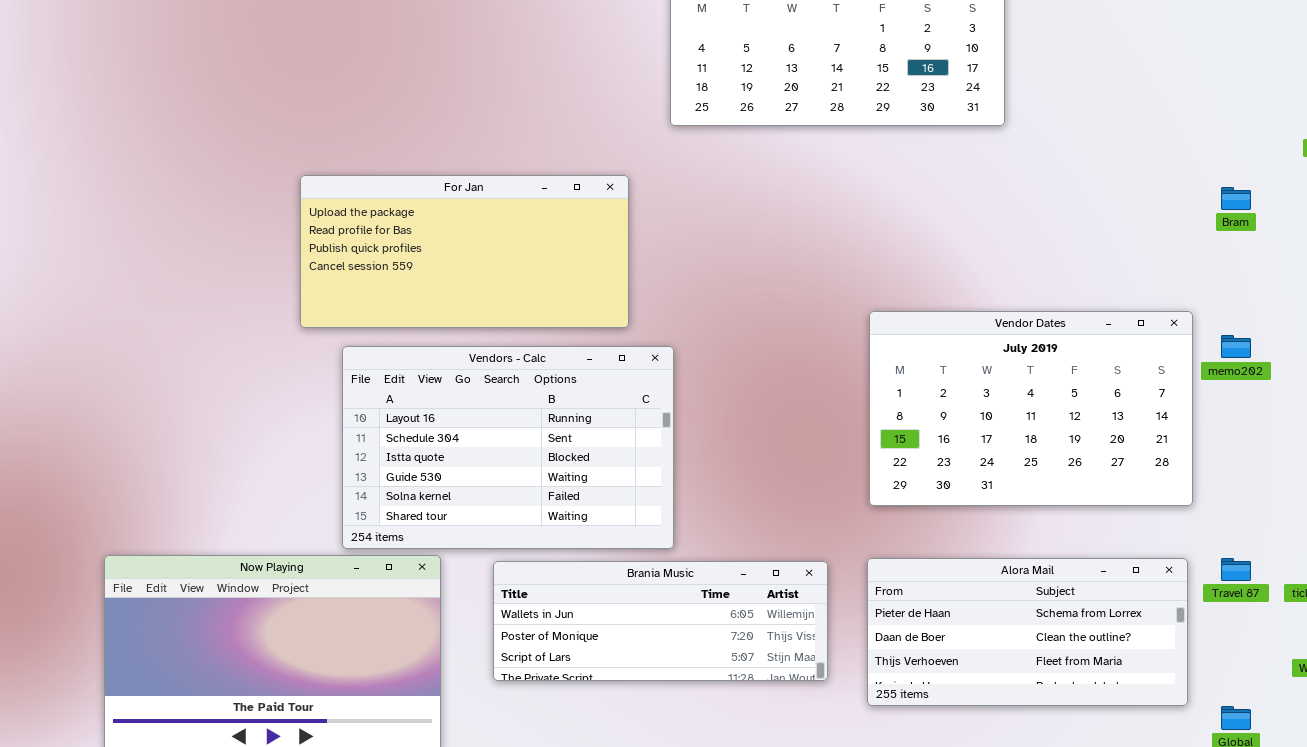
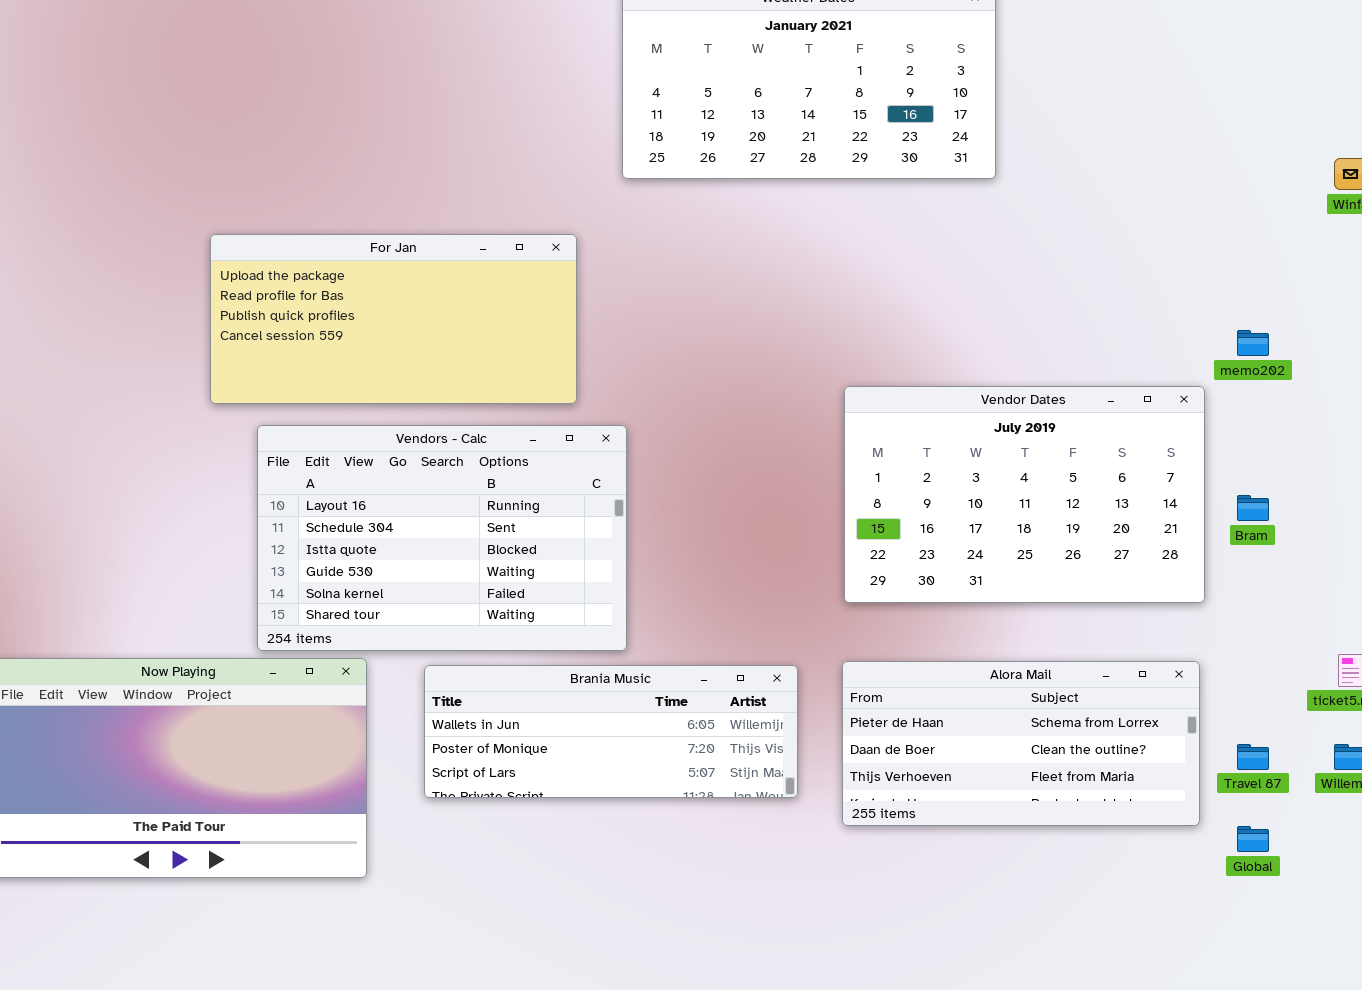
Bram: [1221,187,1251,210] -> [1237,495,1269,521], moved
memo202: [1221,335,1251,358] -> [1237,330,1269,356], moved
Travel 87: [1221,558,1251,581] -> [1237,744,1269,770], moved

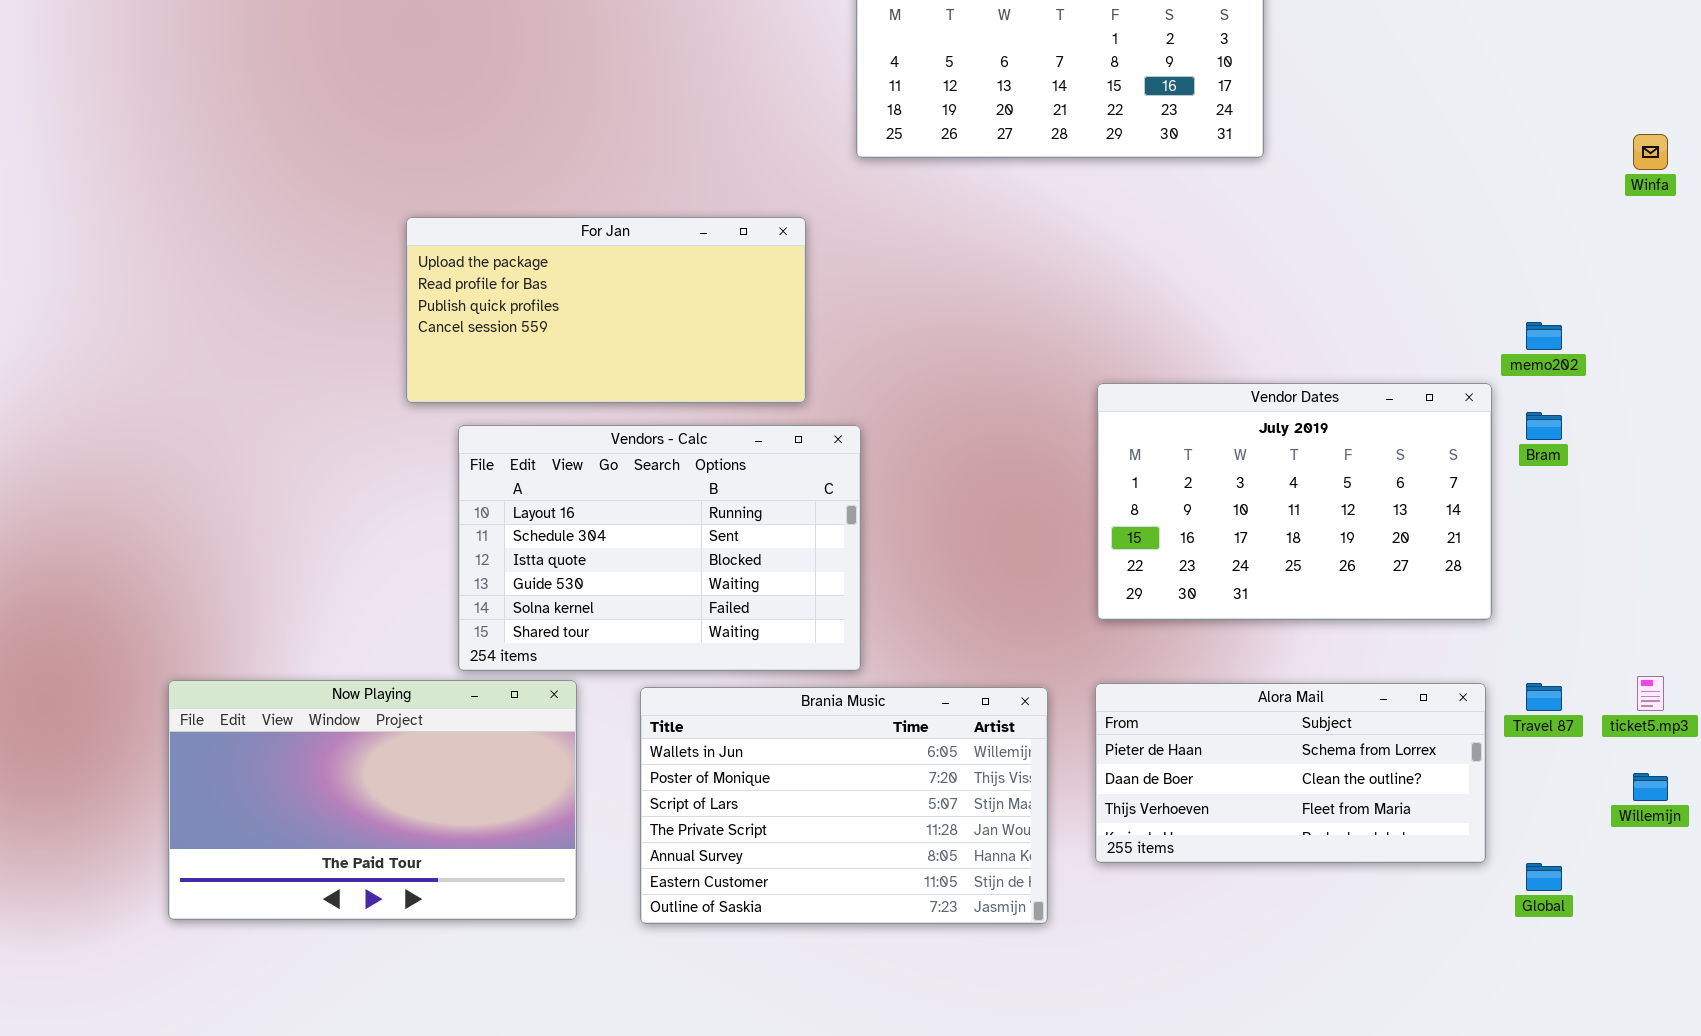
Bram: [1237,495,1269,521] -> [1526,412,1562,440], moved
Brania Music: [424,665,798,798] -> [640,687,1048,924], resized
Travel 87: [1237,744,1269,770] -> [1526,683,1562,711], moved

